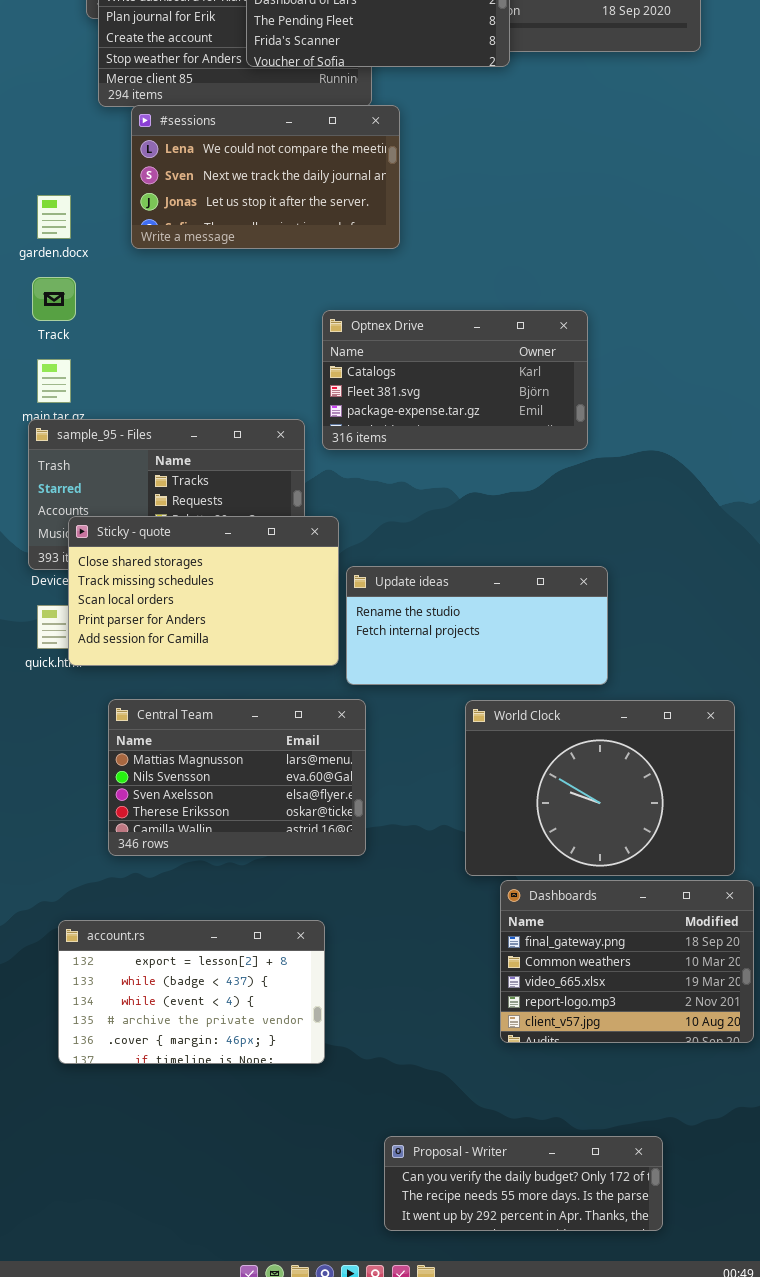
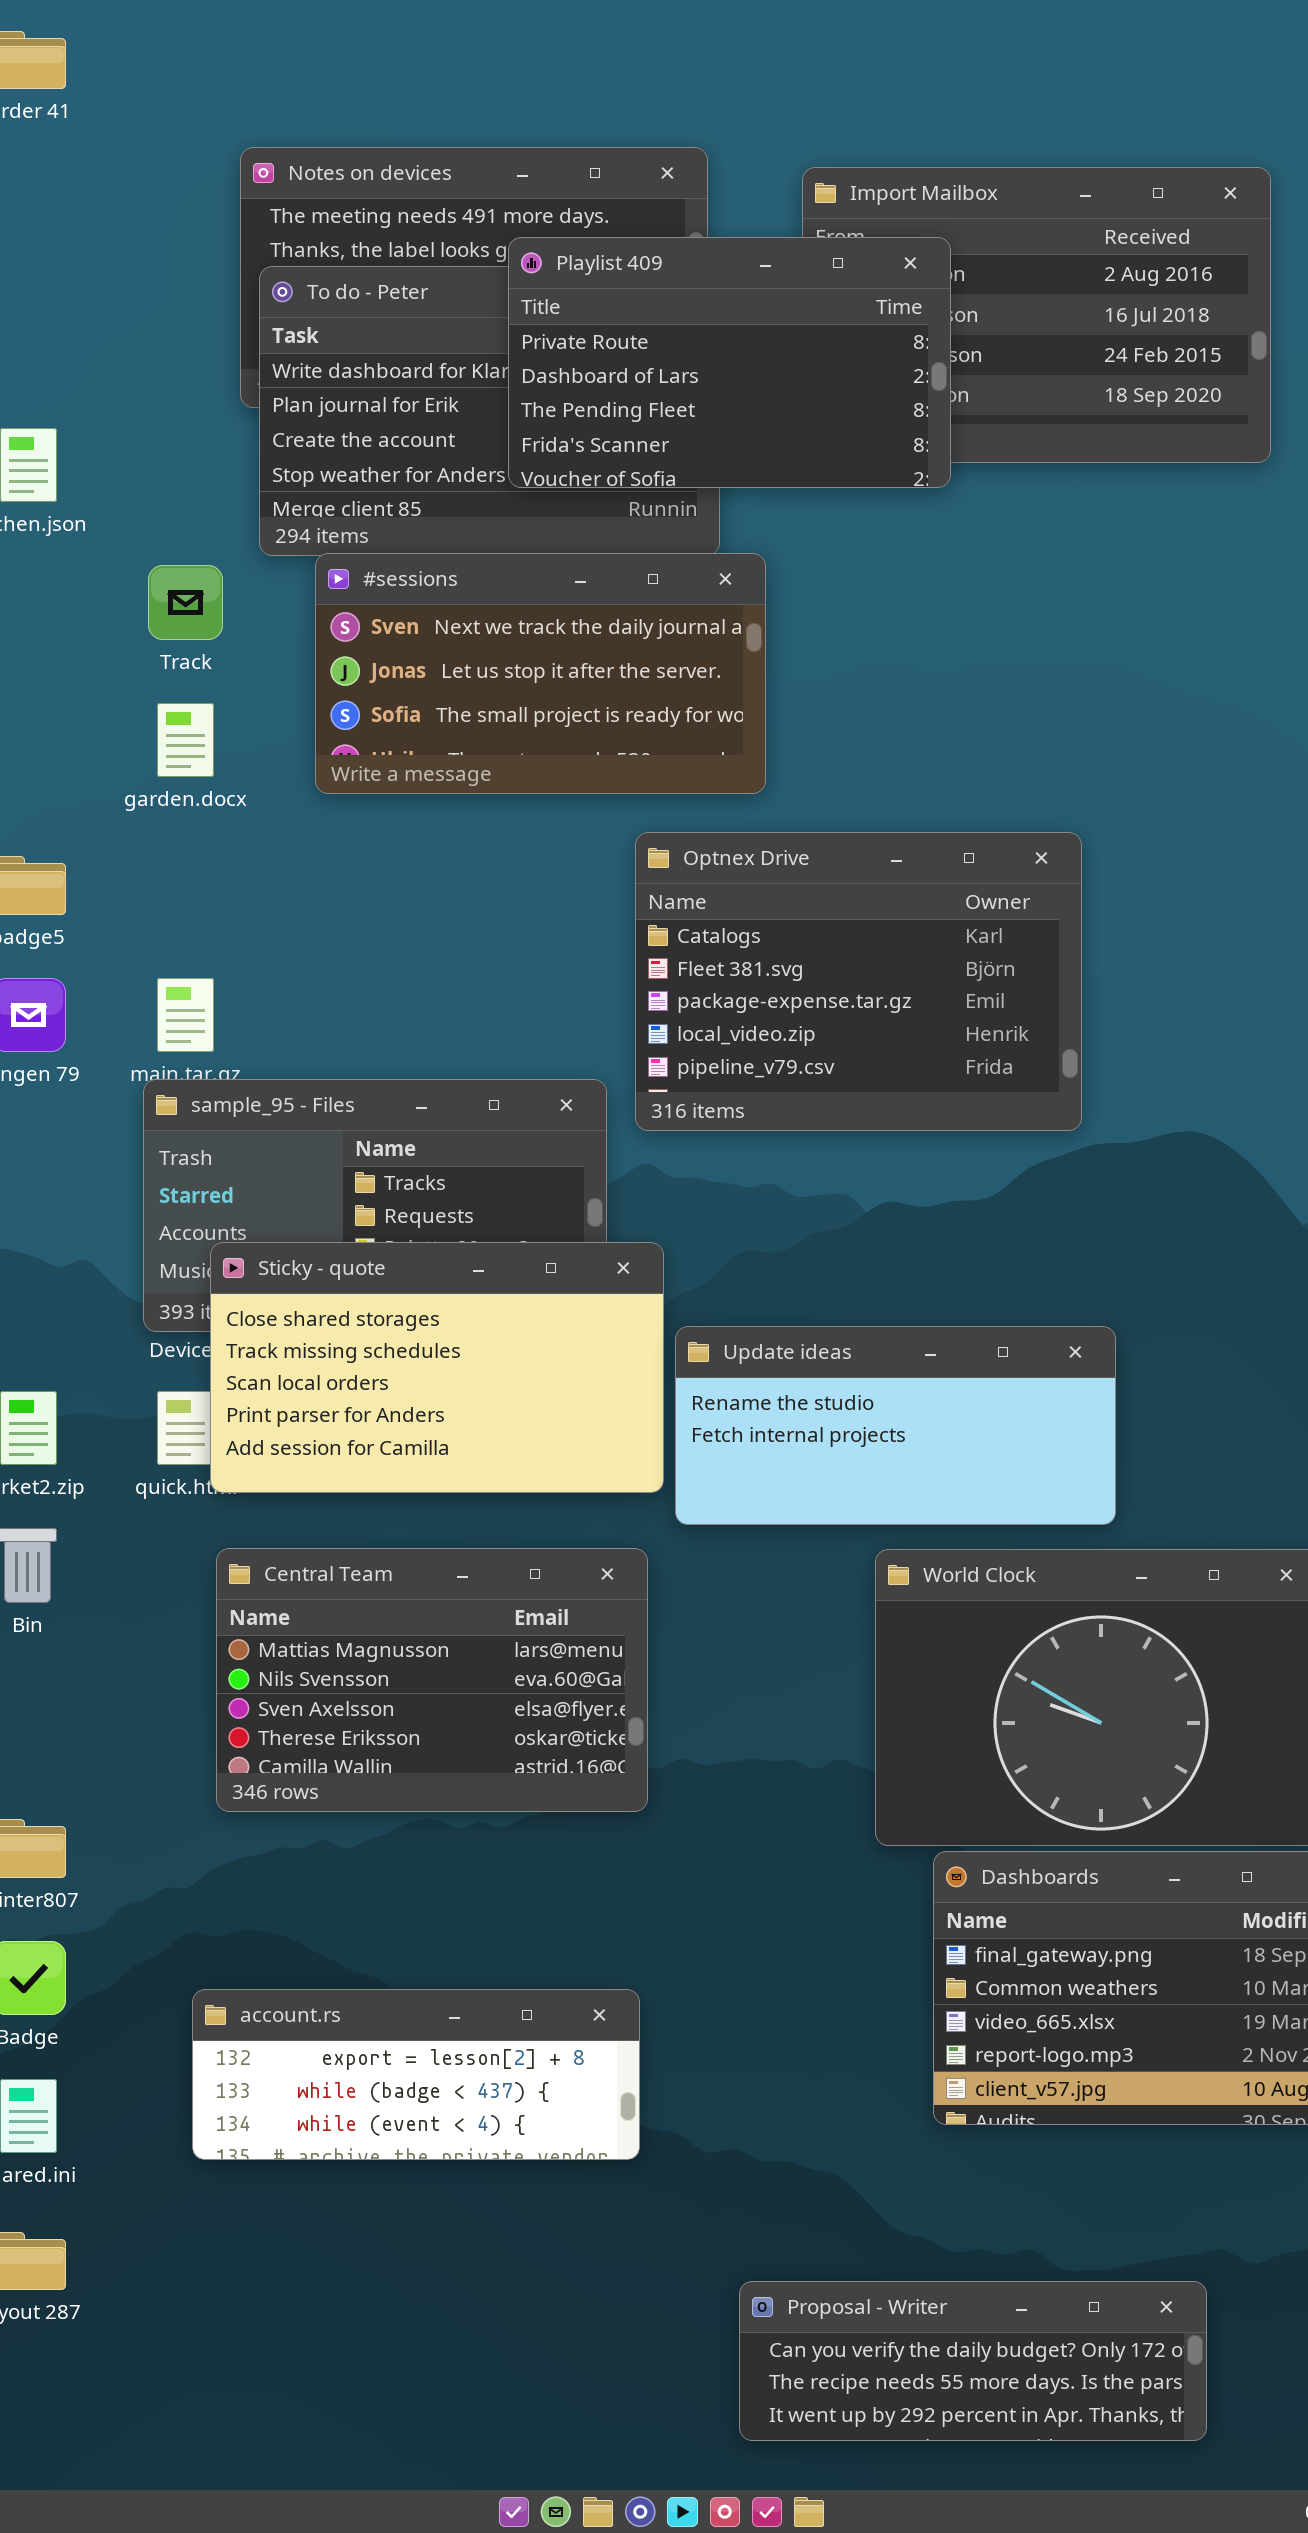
#sessions: [131,105,400,249] -> [315,553,766,794], scrolled down 1 row
Track: [32,277,76,321] -> [148,565,223,640], moved
Optnex Drive: [322,310,588,450] -> [635,832,1082,1131], resized
Central Team: [108,699,366,856] -> [216,1548,648,1812], moved
account.rs: [58,920,325,1064] -> [192,1989,640,2160], resized

